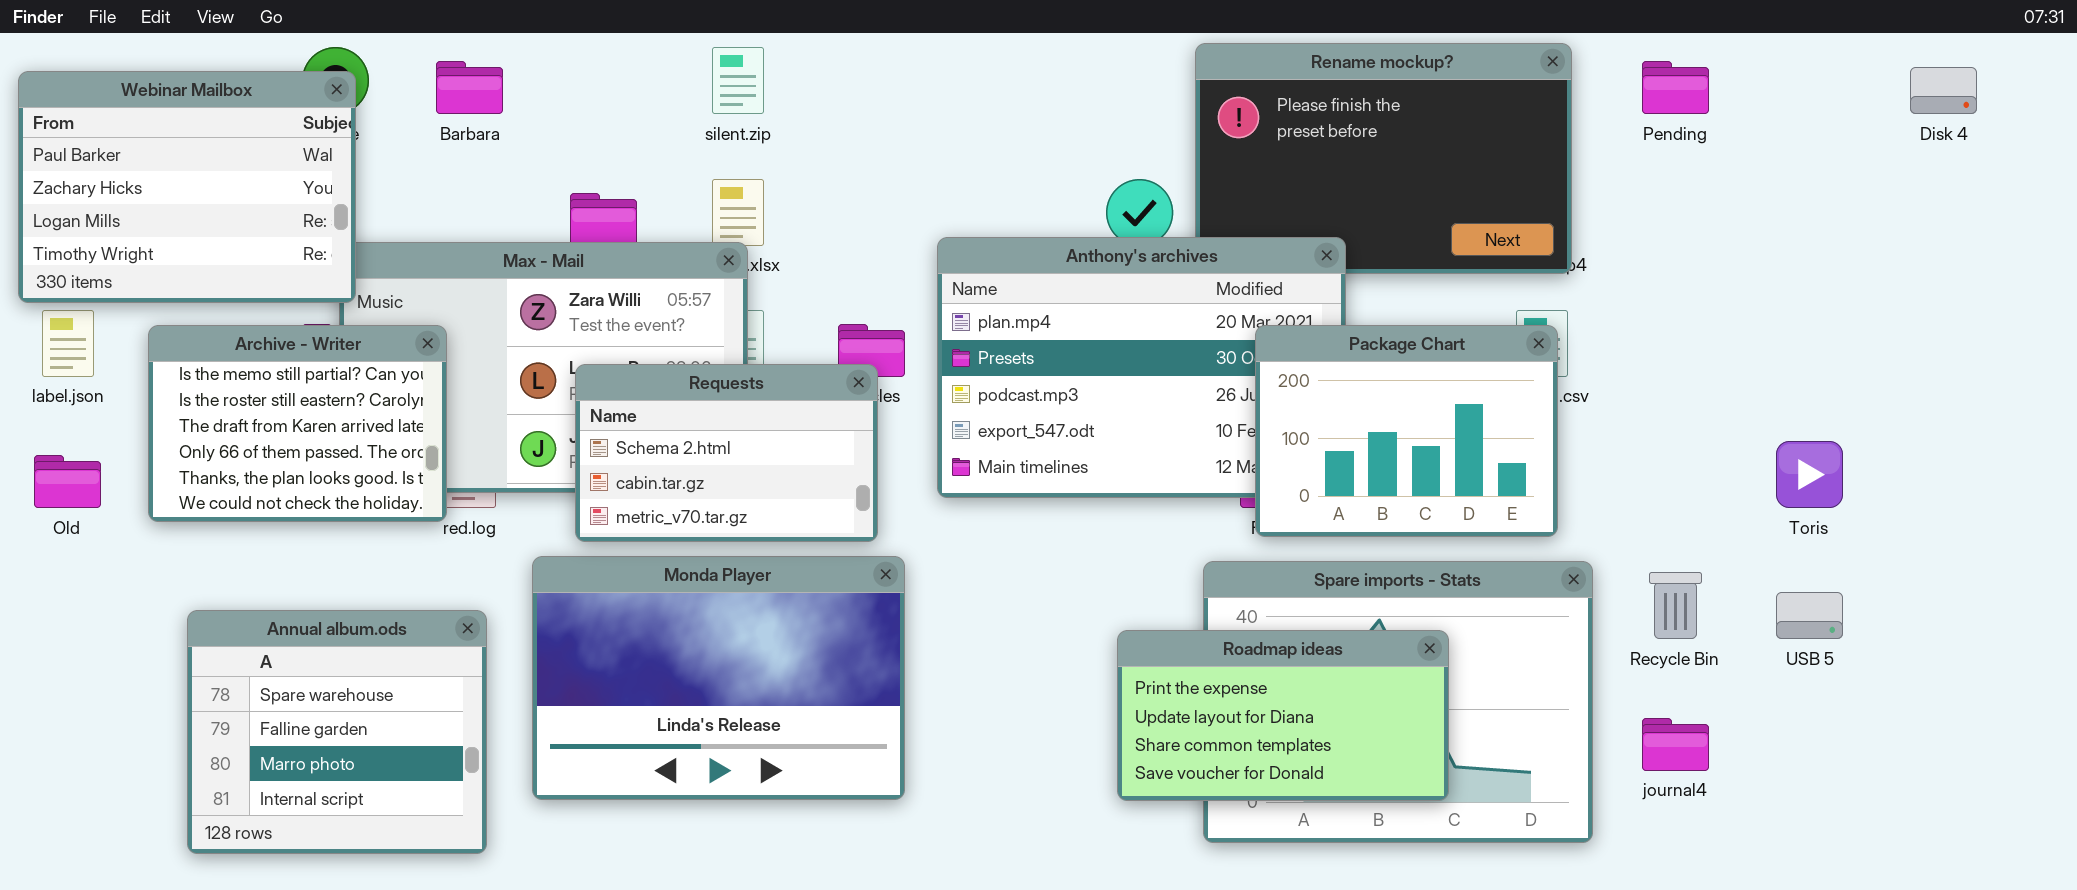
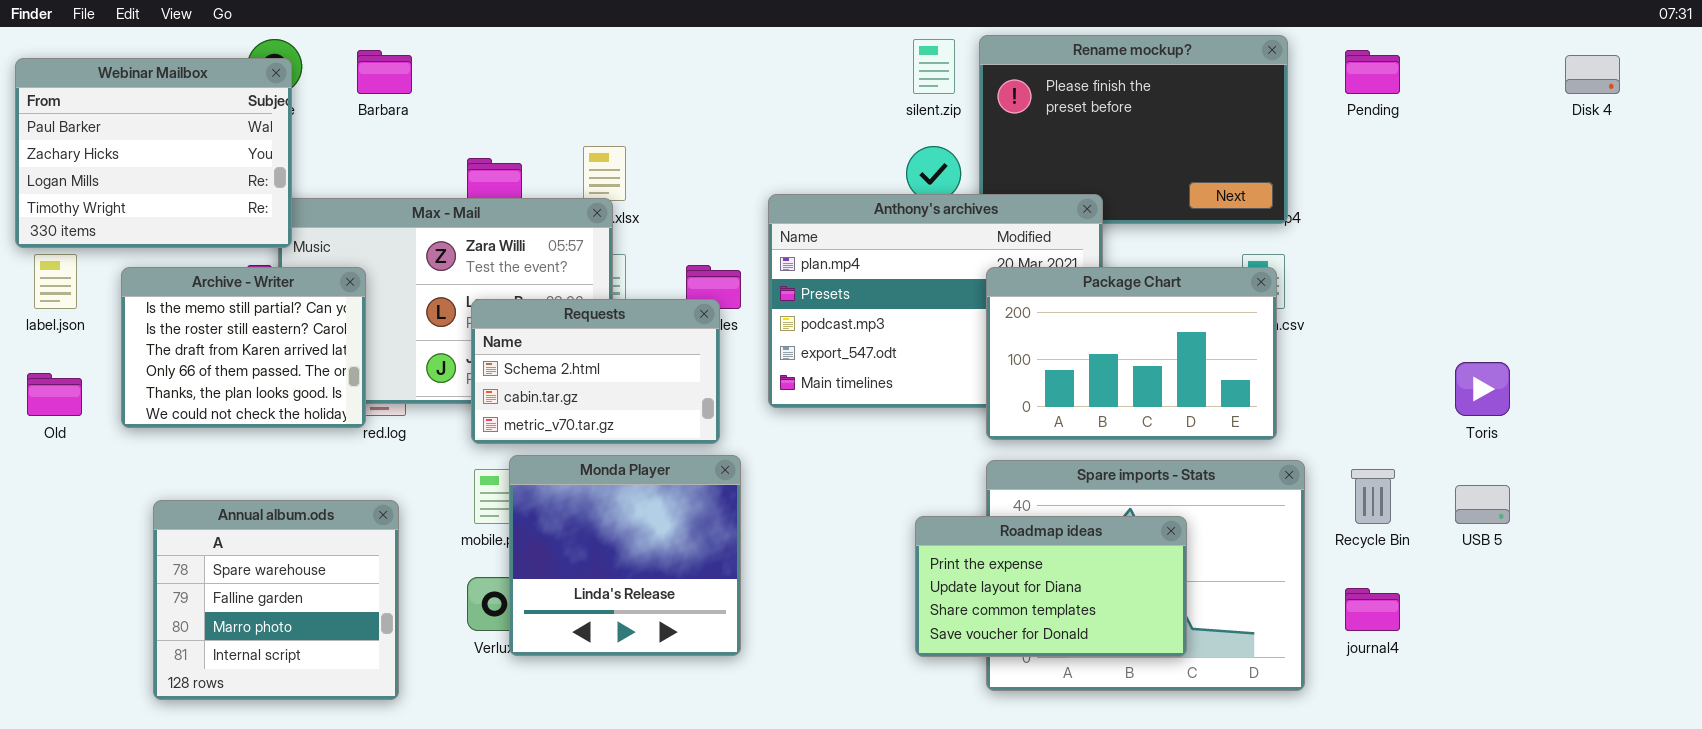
silent.zip: [712,47,764,114] -> [913,39,955,94], moved
Package Chart: [1255,325,1558,537] -> [986,267,1277,440], resized
Monda Player: [532,556,905,800] -> [509,455,741,656], resized

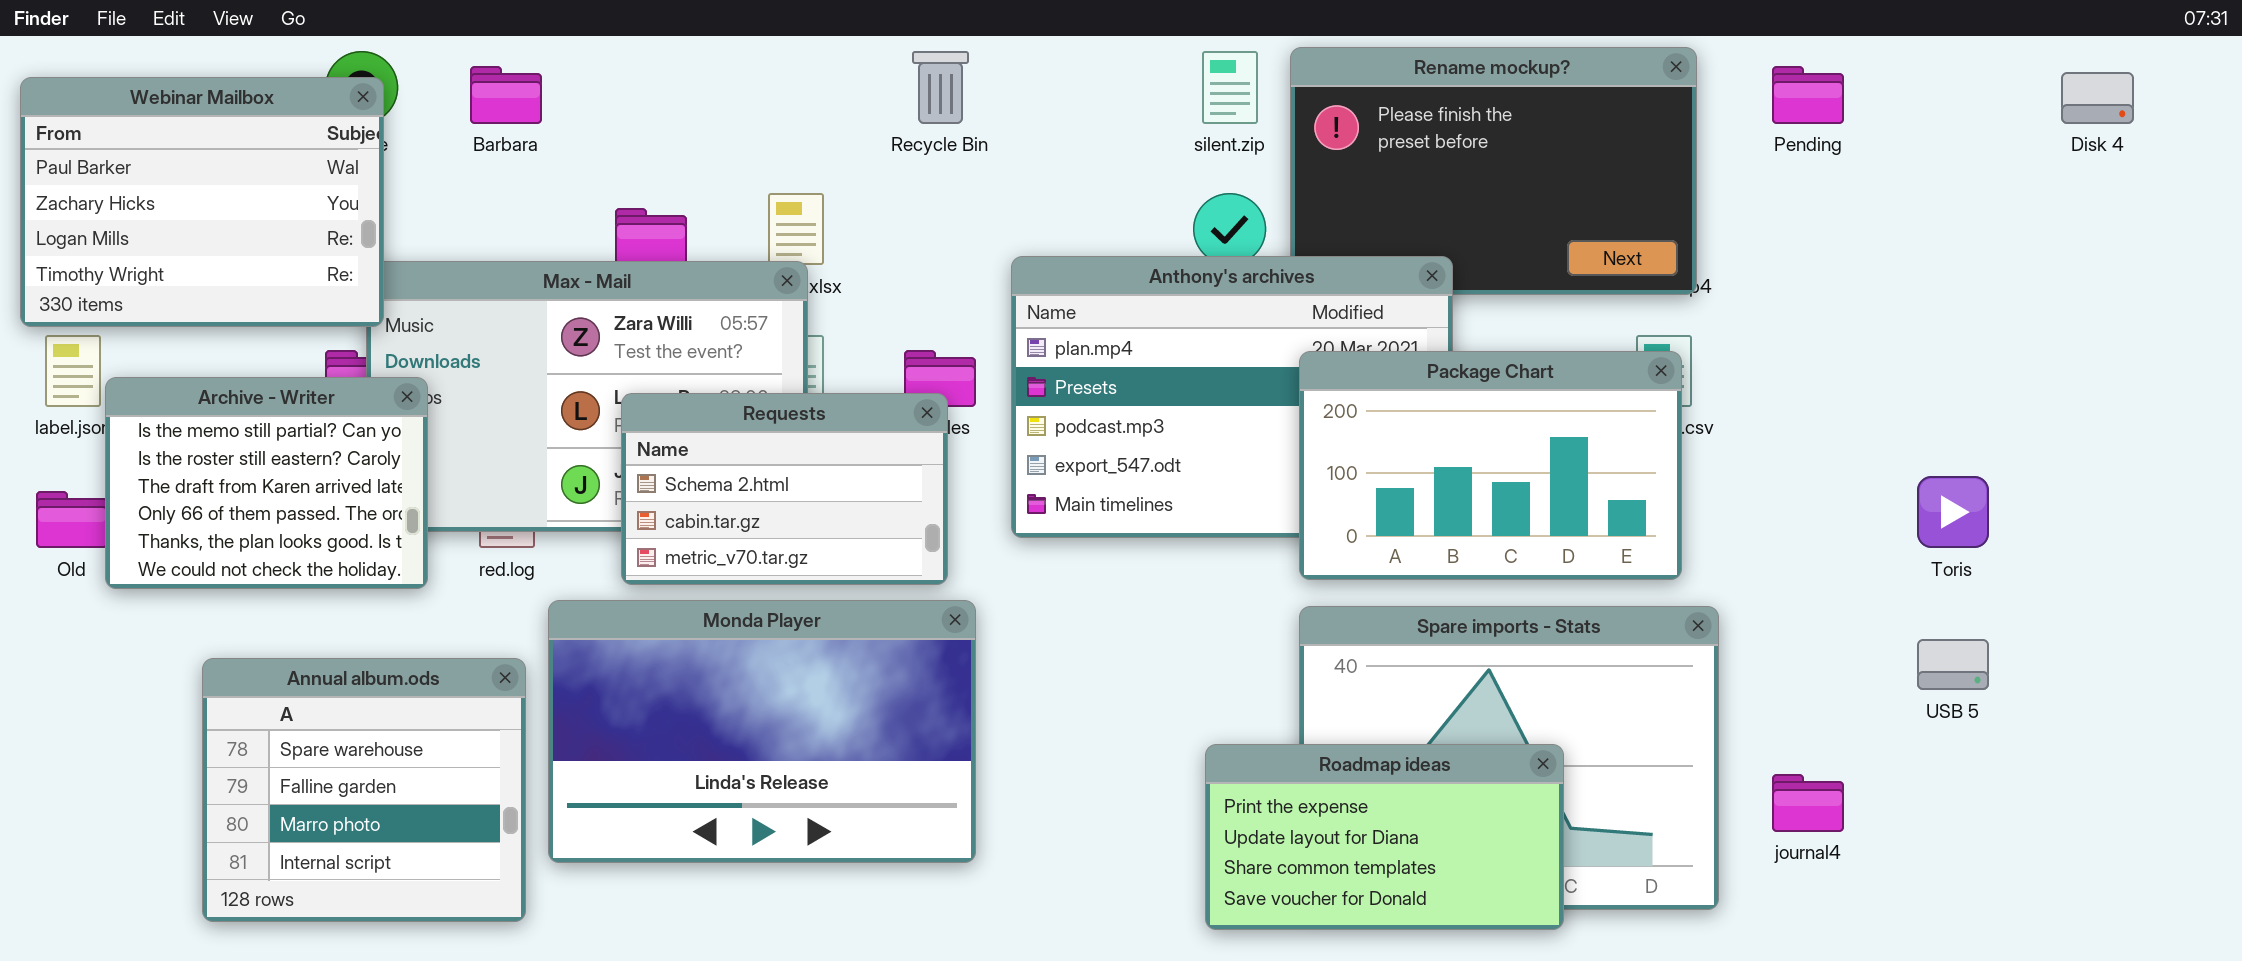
Archive - Writer: [121,267,366,428] -> [105,377,428,589], moved
Monda Player: [509,455,741,656] -> [548,600,976,863], resized
Recycle Bin: [1351,469,1395,524] -> [912,51,969,124], moved
Roadmap ideas: [915,516,1187,657] -> [1205,744,1564,930], moved

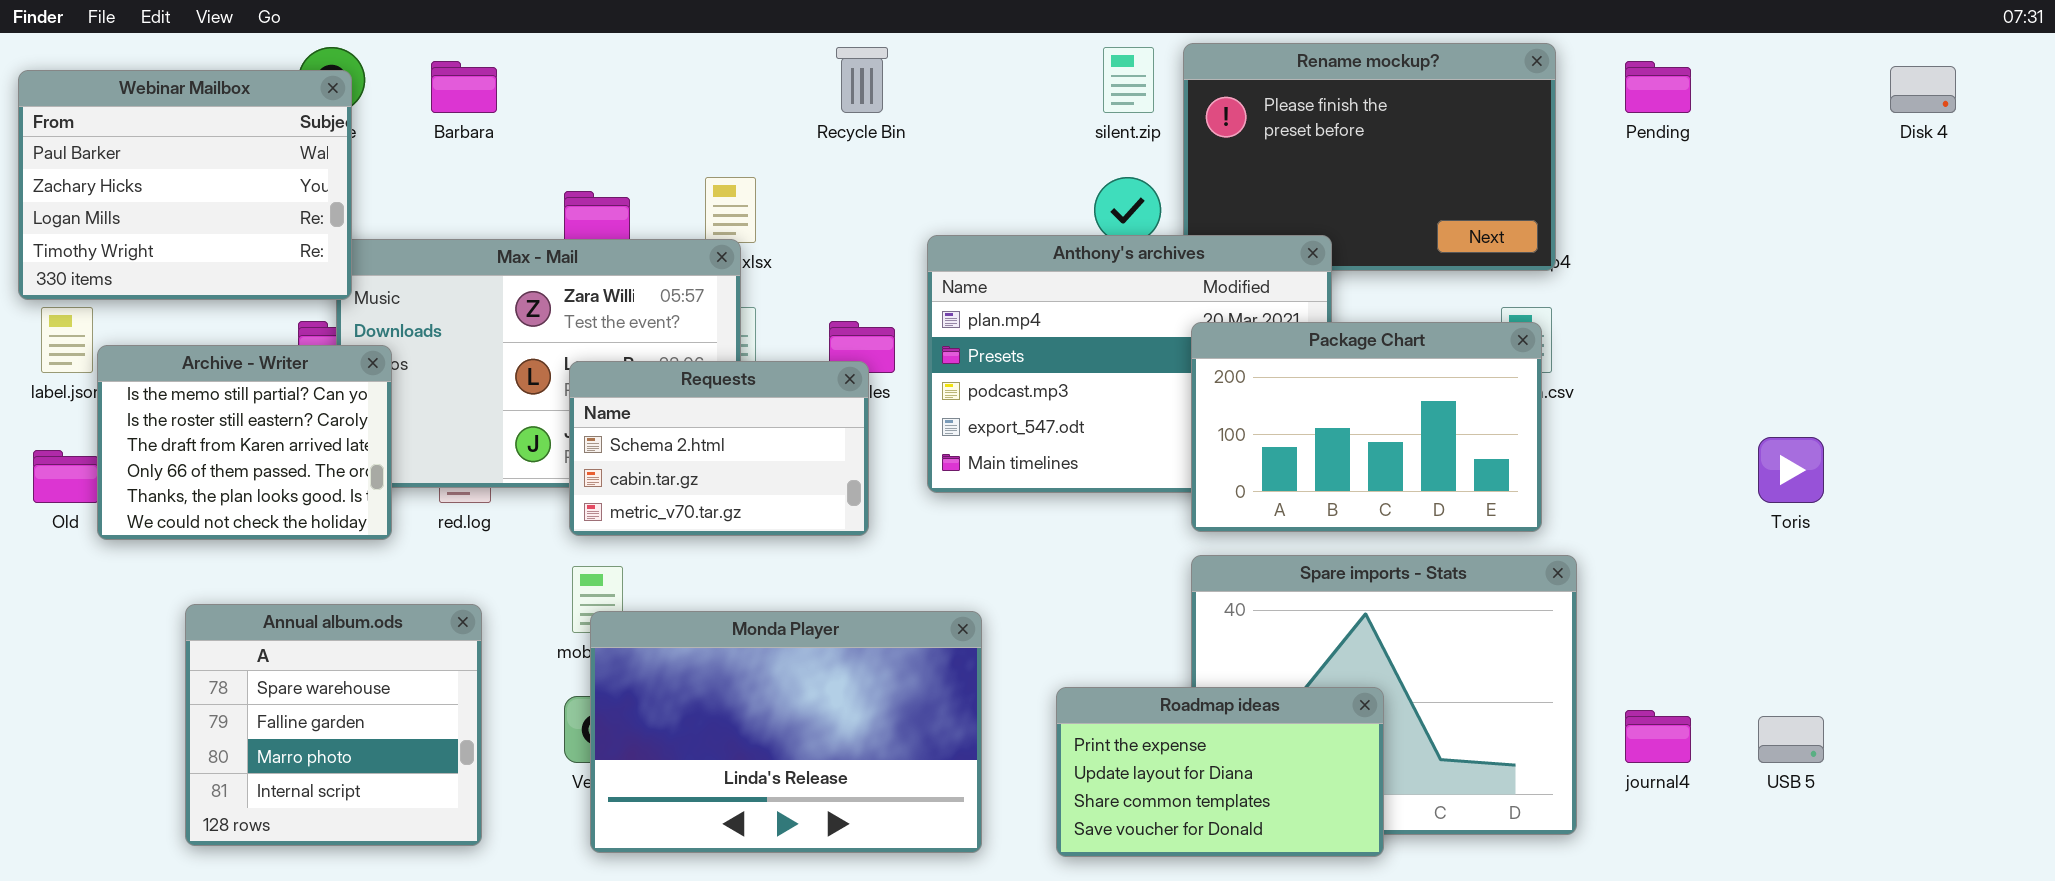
Monda Player: [548,600,976,863] -> [590,611,982,853], moved
USB 5: [1917,639,1989,690] -> [1758,716,1824,763], moved
Roadmap ideas: [1205,744,1564,930] -> [1056,687,1384,857], moved

